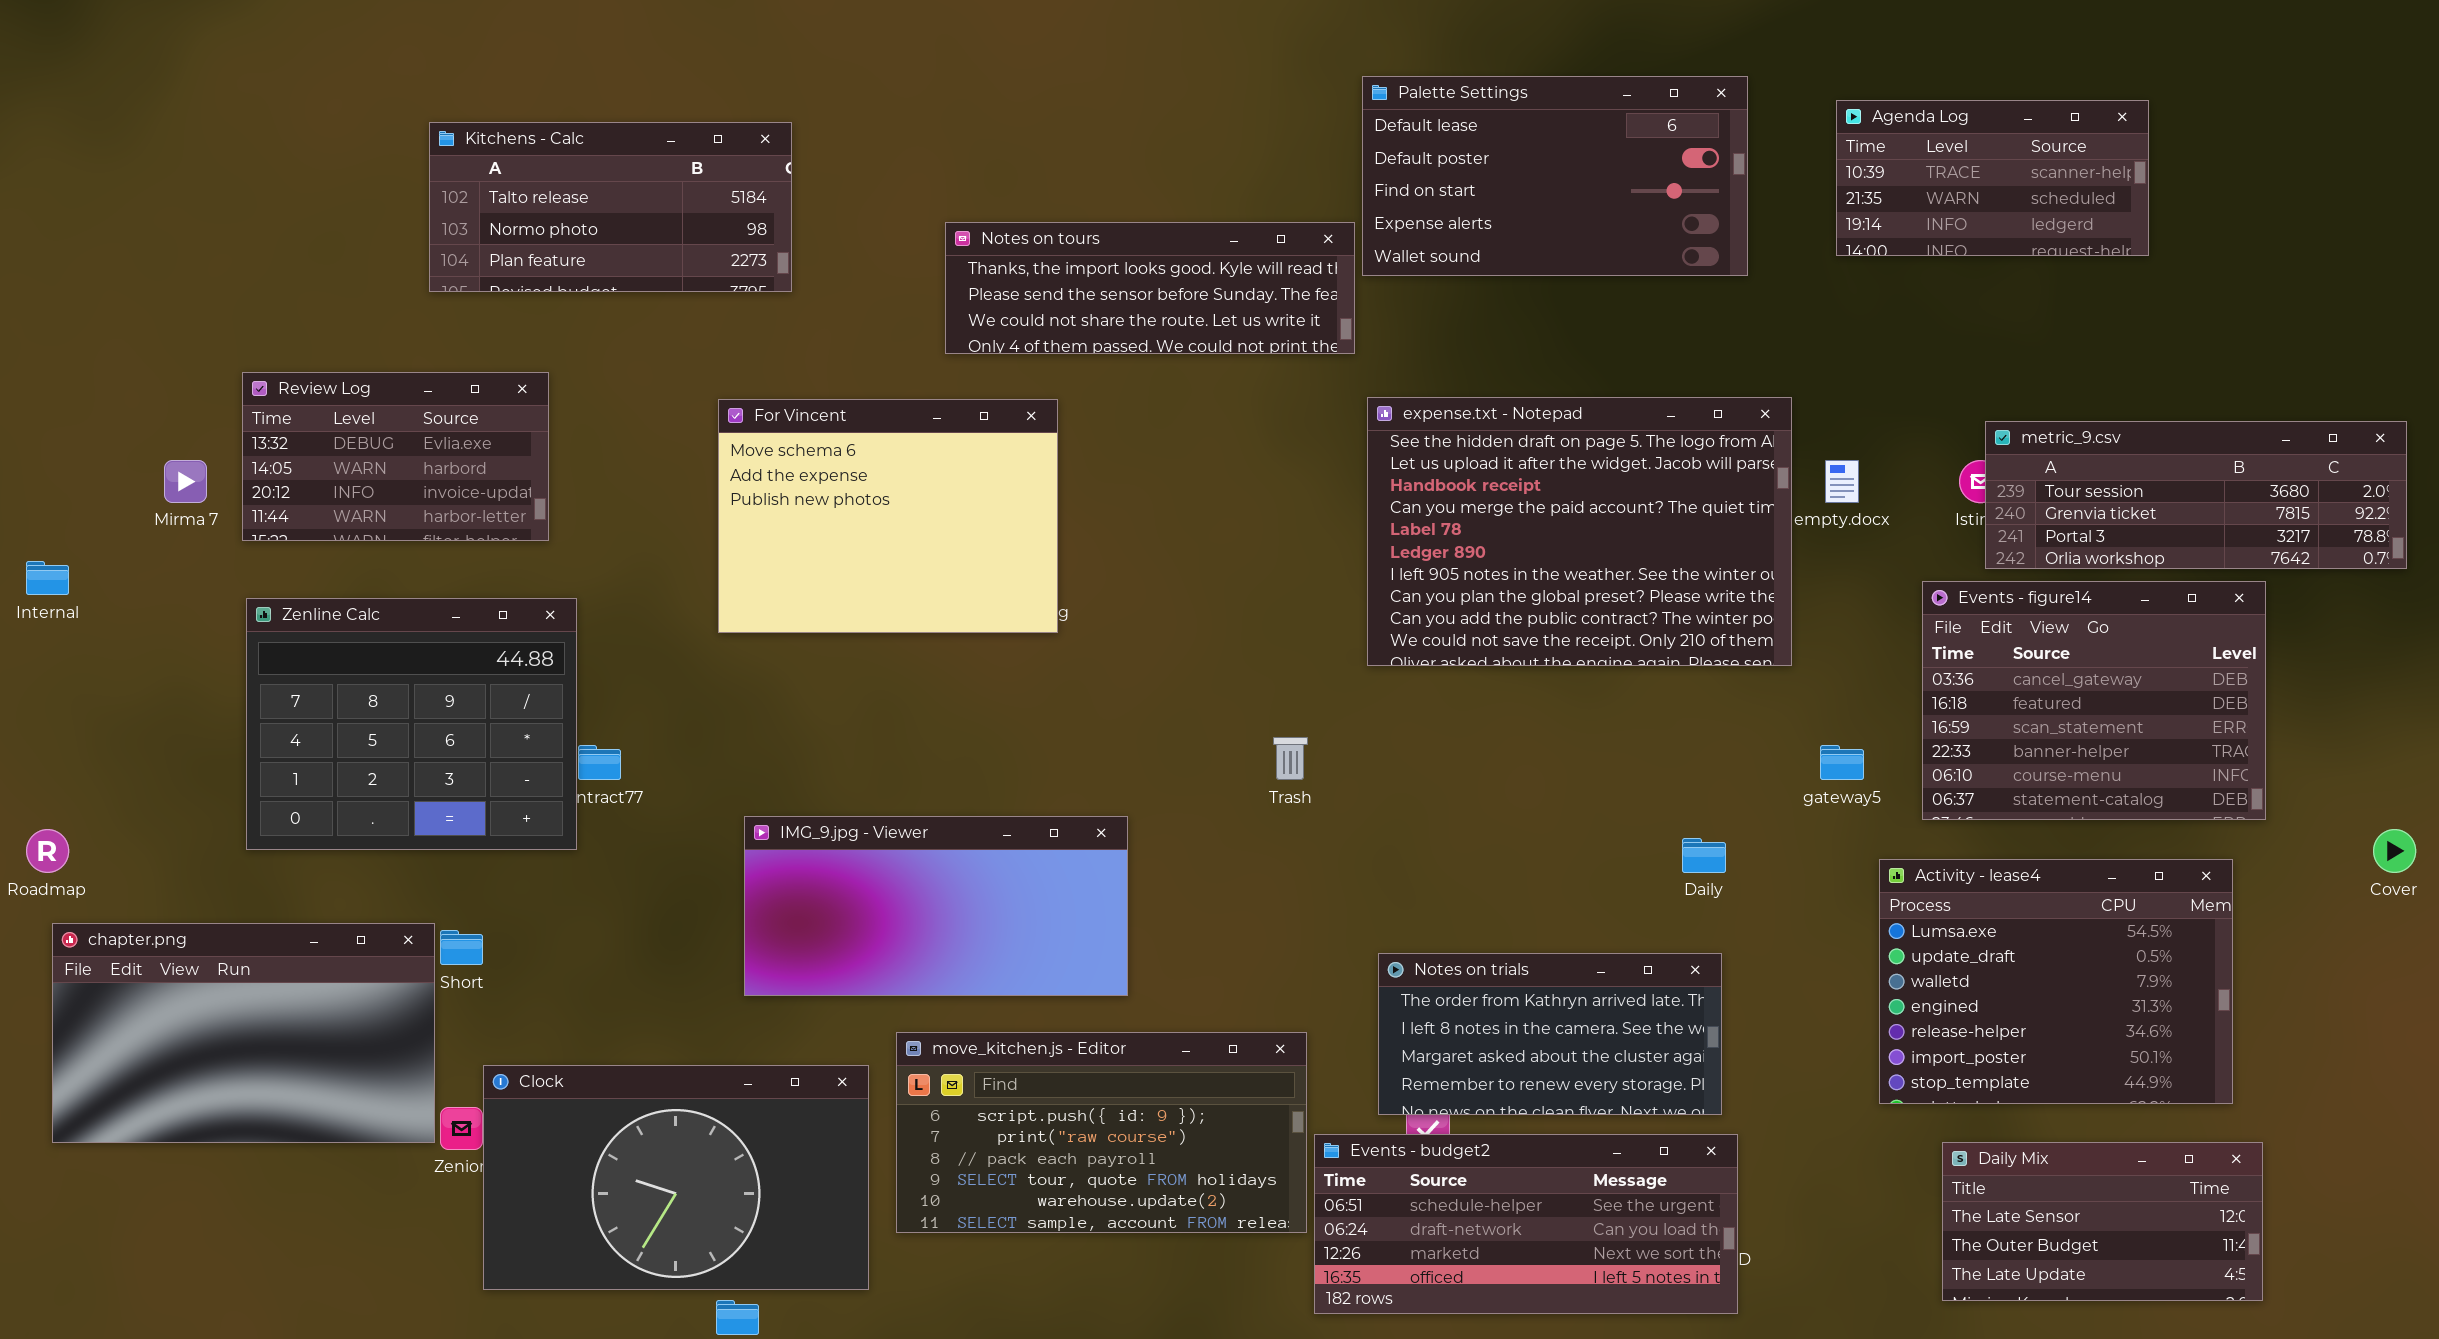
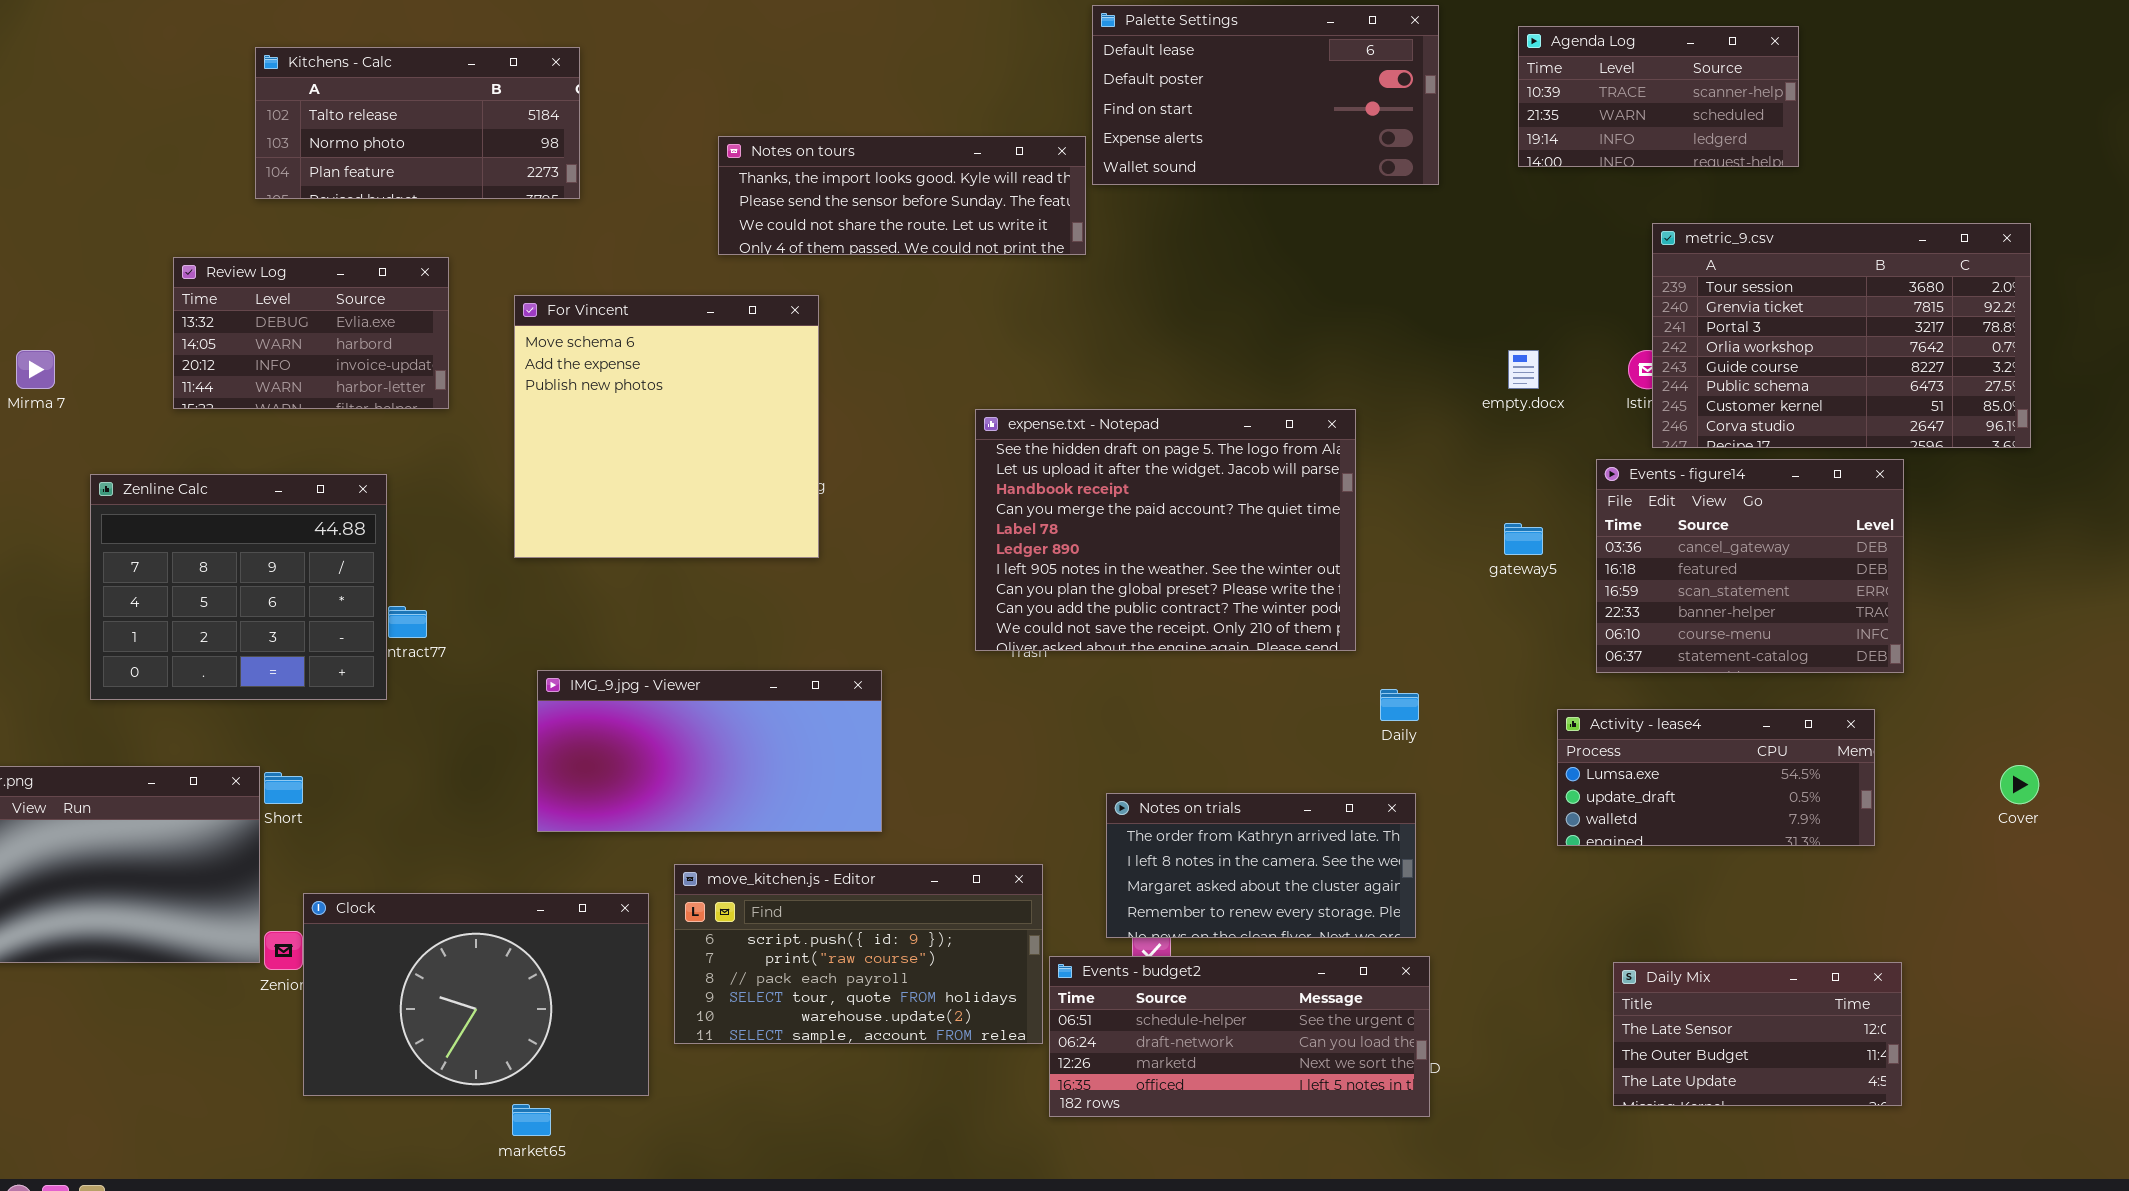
Review Log: [242,372,549,541] -> [173,257,449,409], moved
expense.txt - Notepad: [1367,397,1792,666] -> [975,409,1356,651], moved
For Vincent: [718,399,1058,633] -> [514,295,819,558], resized
metric_9.csv: [1985,421,2407,569] -> [1652,223,2031,448], resized
gateway5: [1820,745,1864,780] -> [1504,523,1543,555], moved
Cover: [2373,829,2416,873] -> [2000,765,2039,804], moved
Activity - lease4: [1879,859,2233,1104] -> [1557,709,1875,846], resized

